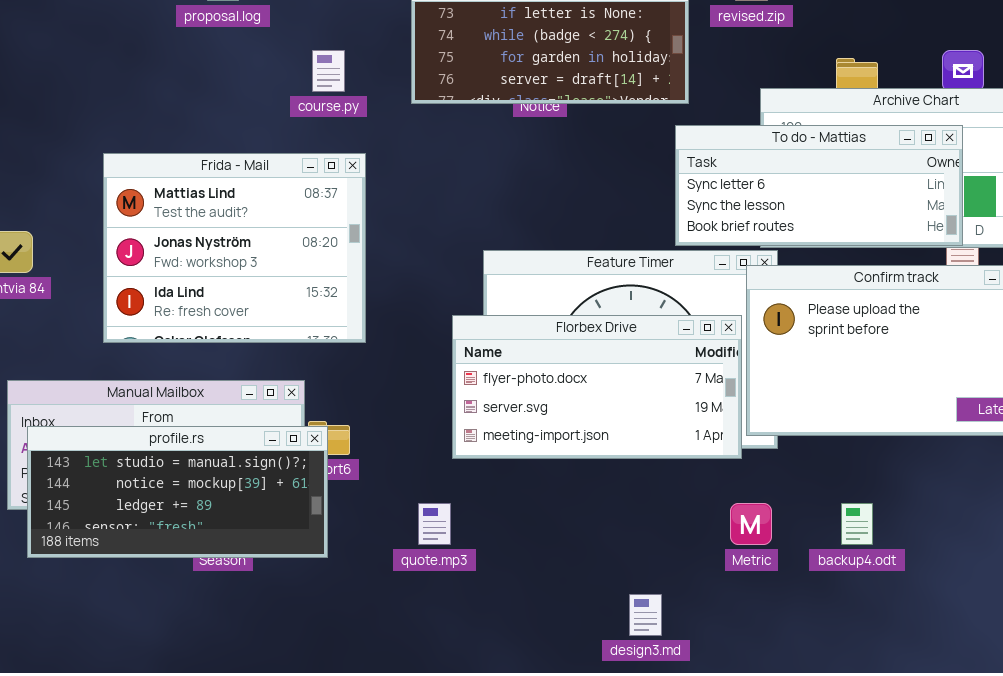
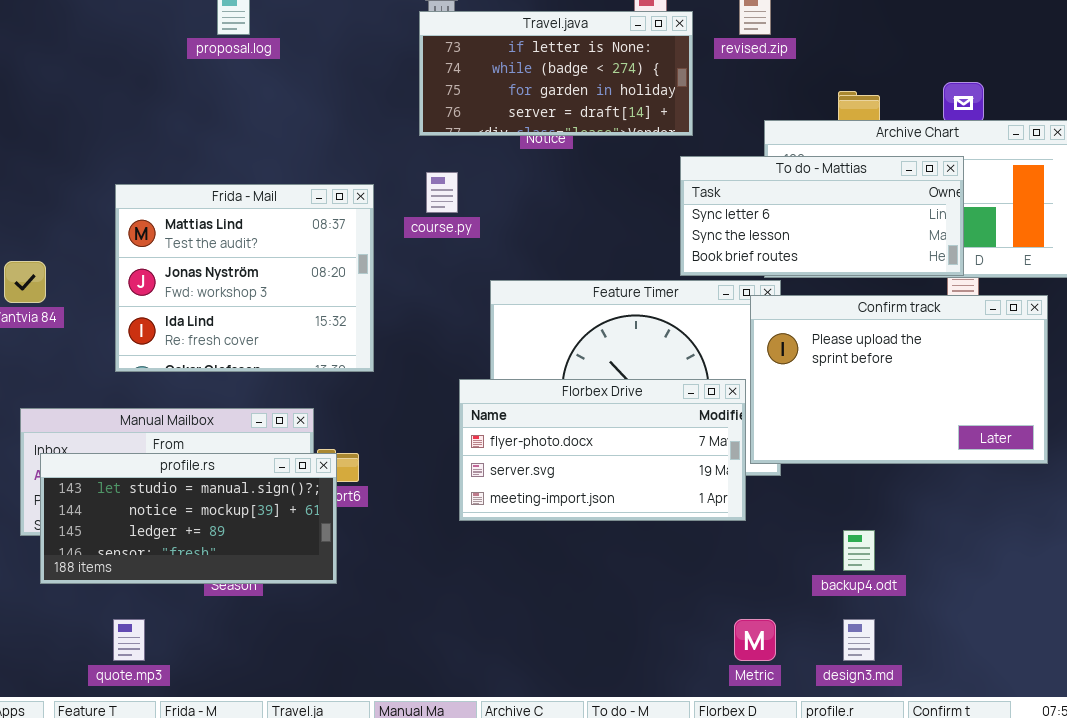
course.py: [312,50,345,92] -> [426,172,458,213], moved
Florbex Drive: [452,315,742,459] -> [459,379,746,521], moved
quote.mp3: [418,503,451,545] -> [113,619,145,661], moved
Metric: [730,503,772,545] -> [734,619,776,661], moved
design3.md: [629,594,662,636] -> [843,619,875,661], moved

